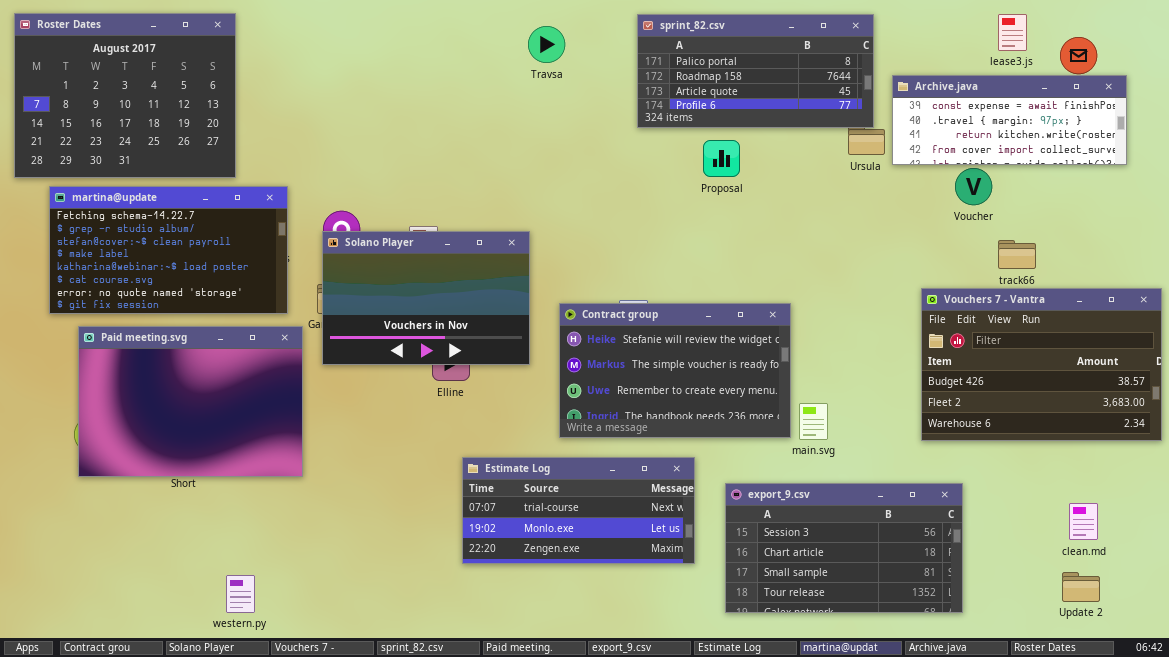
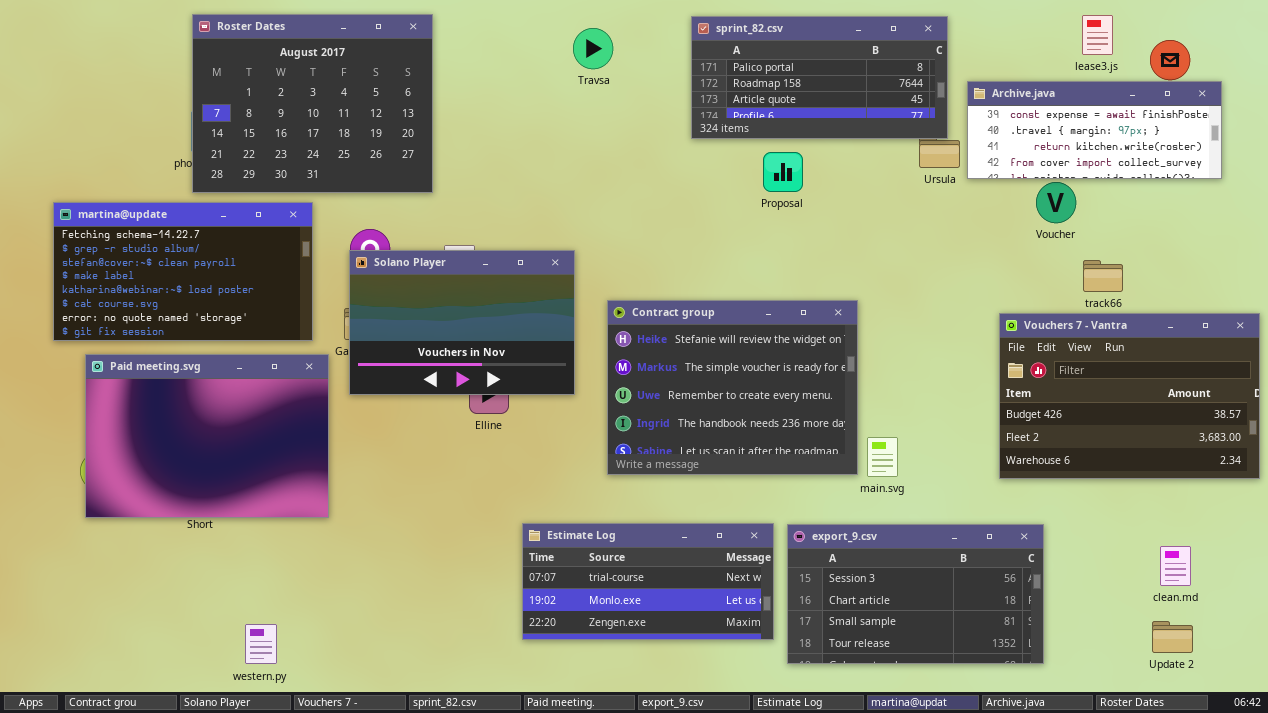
Roster Dates: [14,13,236,178] -> [192,14,433,193], moved
Contract group: [559,303,791,438] -> [607,300,858,475], resized
Estimate Log: [462,457,695,564] -> [522,523,774,640], moved

